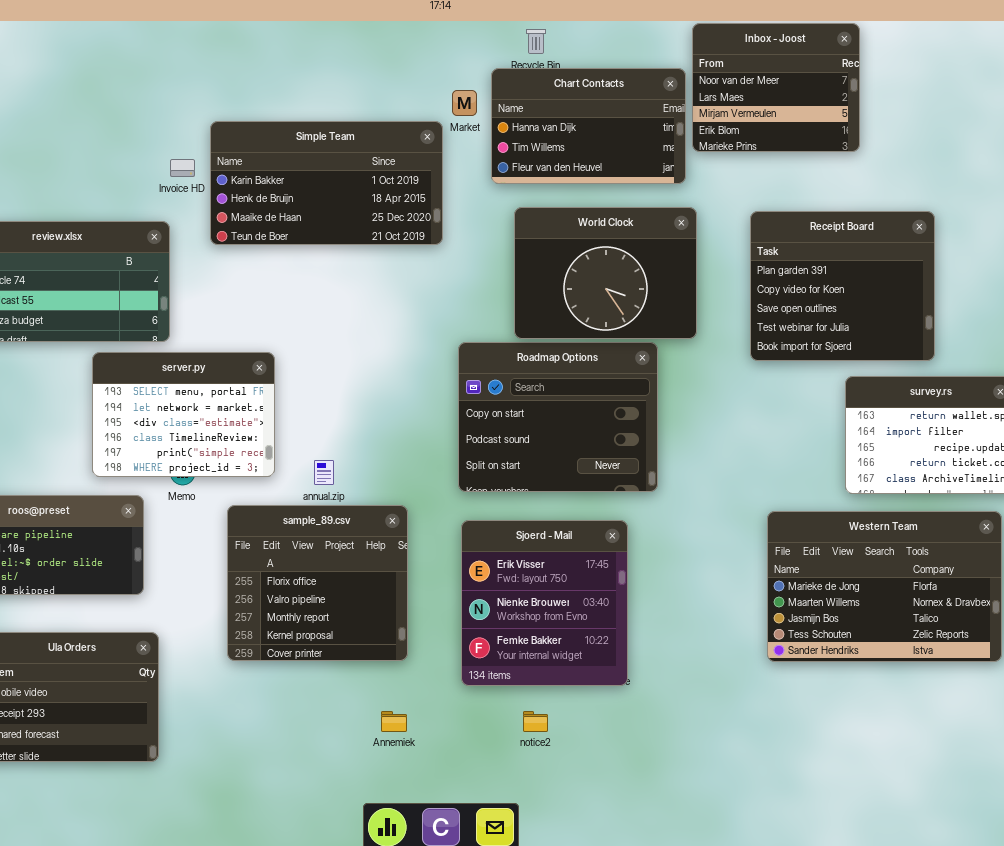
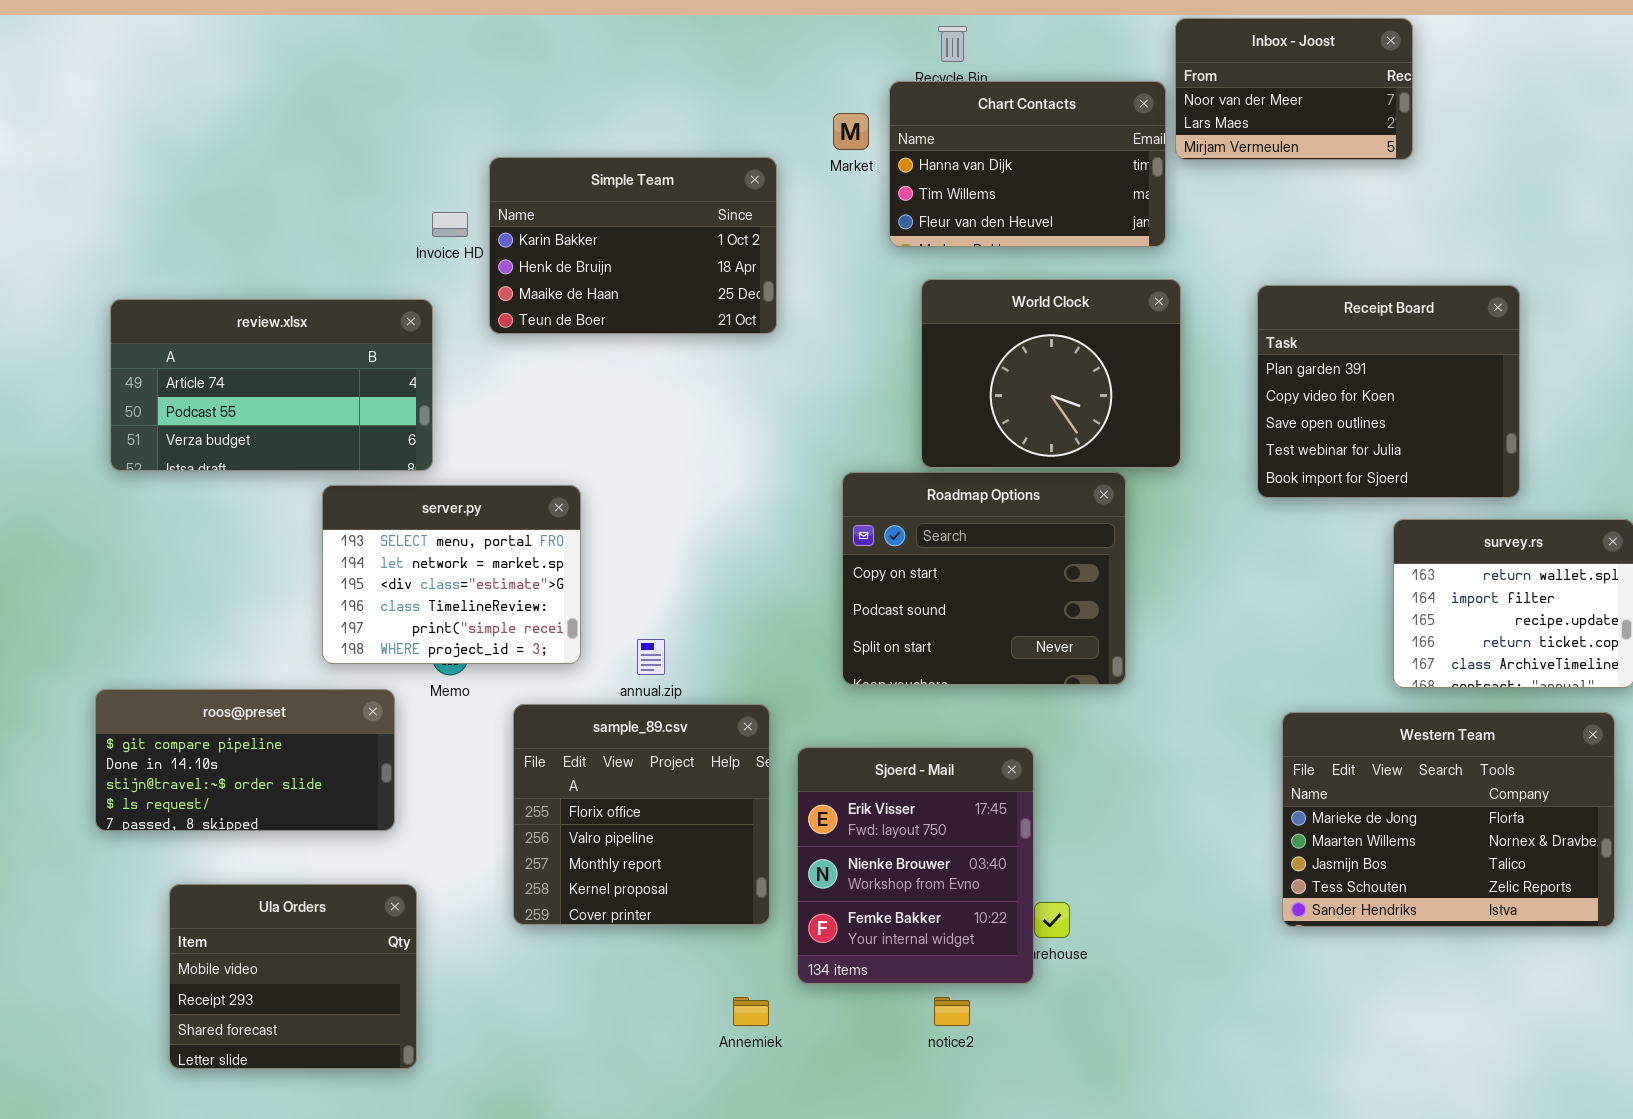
Inbox - Joost: [692,23,860,152] -> [1175,18,1413,160], resized
Simple Team: [210,121,443,245] -> [489,157,777,334], resized
Sjoerd - Mail: [461,520,628,686] -> [797,747,1034,984], moved

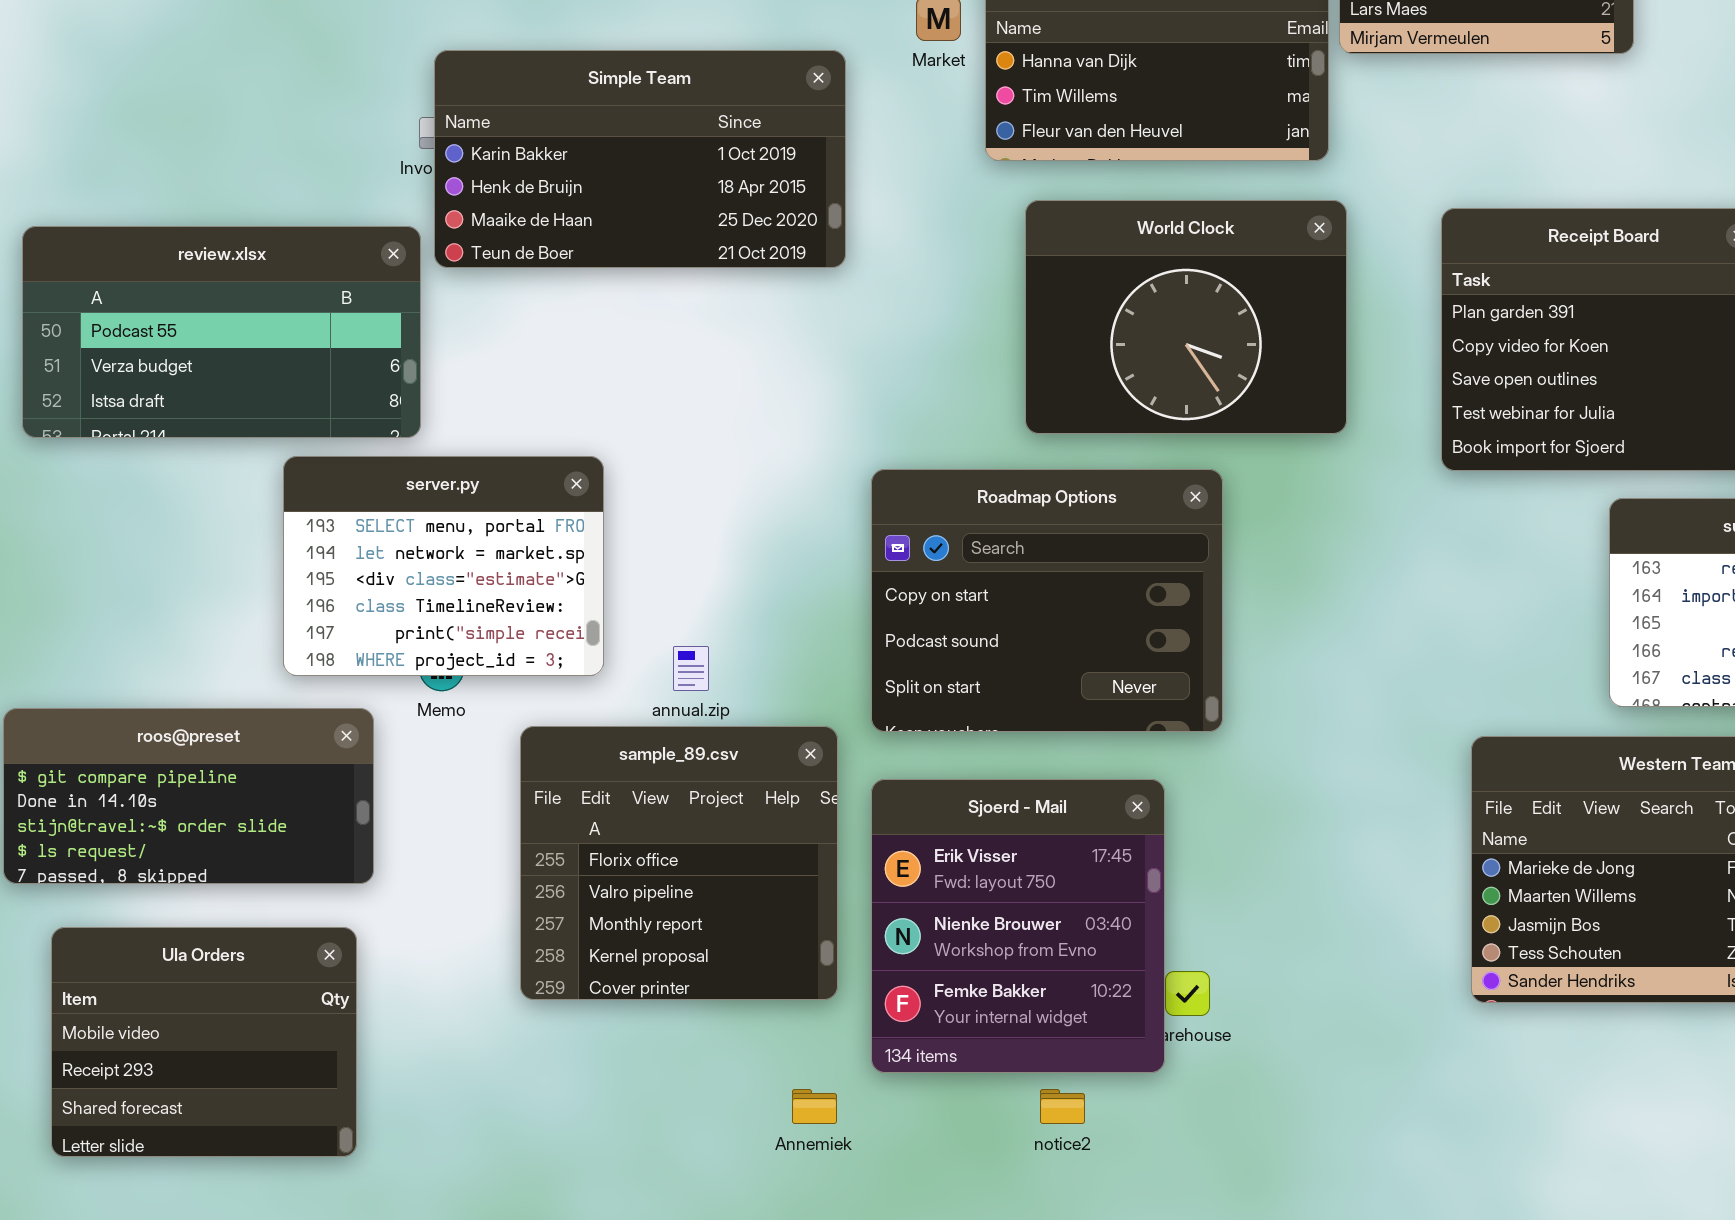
Simple Team: [489,157,777,334] -> [434,50,846,268], resized
review.xlsx: [110,299,433,471] -> [22,226,421,438], scrolled down 1 row
Roadmap Options: [842,472,1126,685] -> [871,469,1223,732], moved
Ula Orders: [169,884,417,1069] -> [51,927,357,1157], moved

